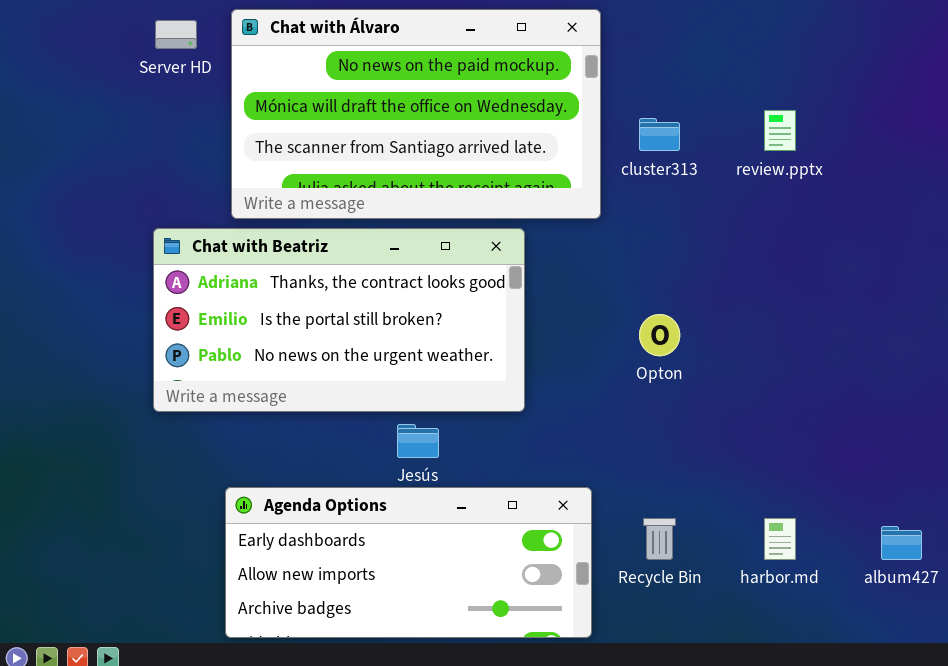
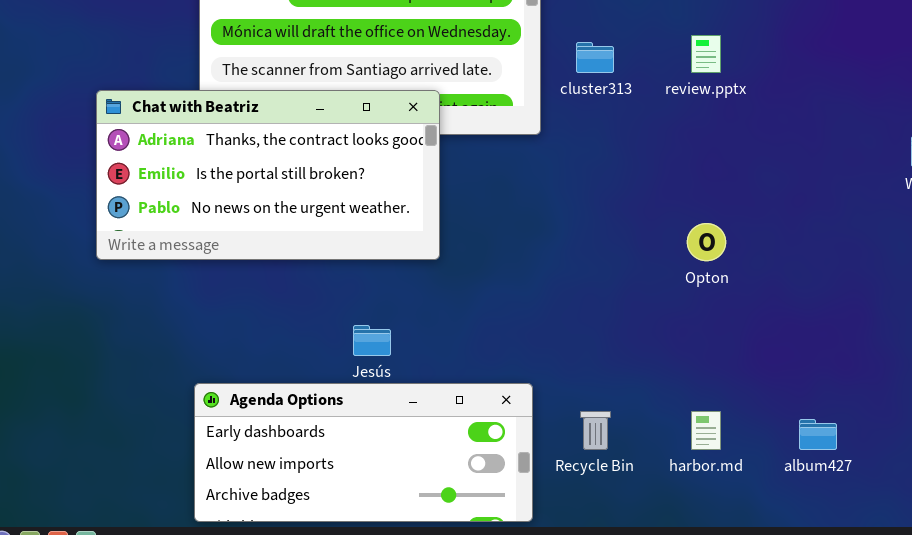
Chat with Beatriz: [153,228,525,412] -> [96,90,440,260], moved
Opton: [639,314,680,356] -> [687,223,726,261], moved

